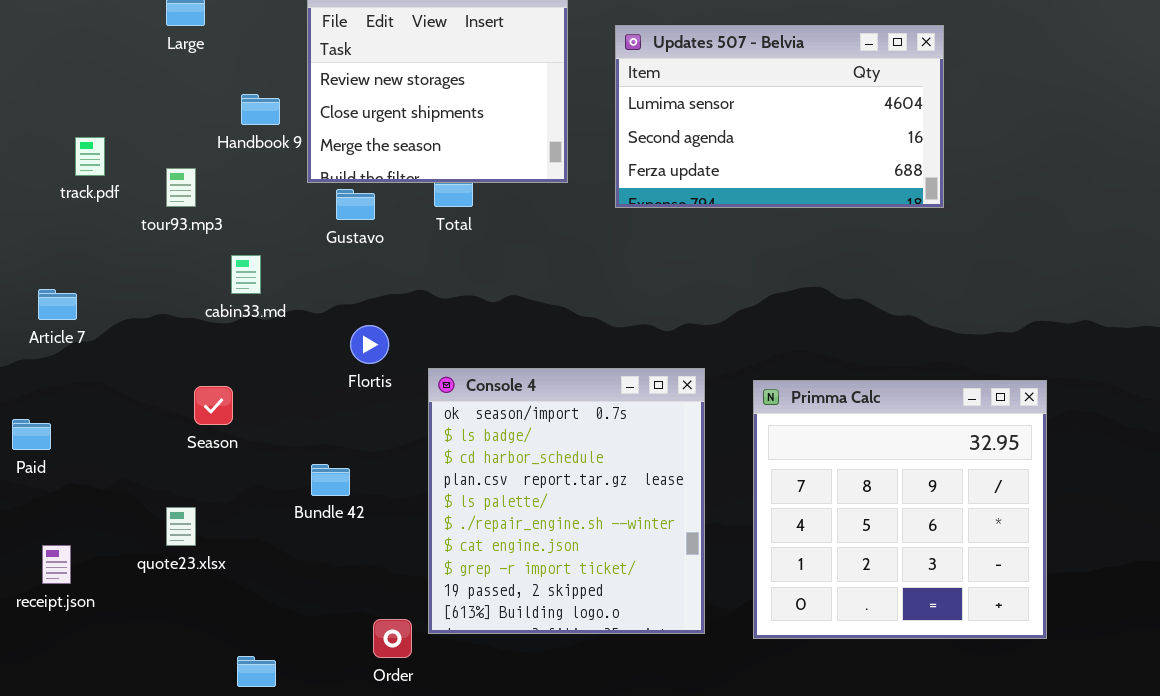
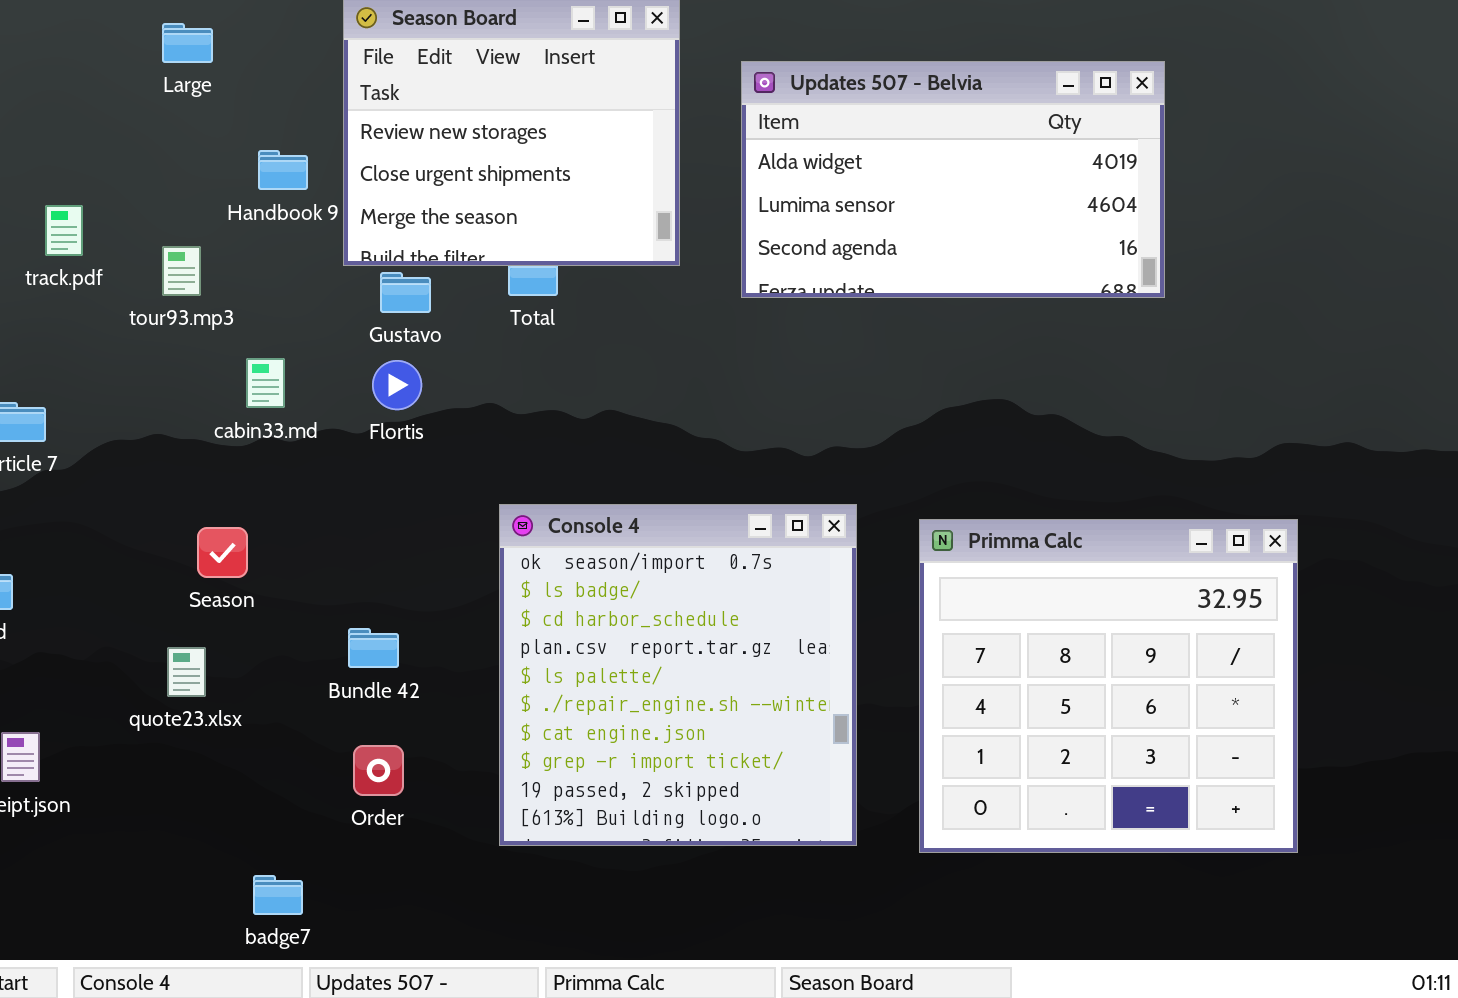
Updates 507 - Belvia: [615,25,944,208] -> [741,61,1165,298], scrolled up 1 row
Flortis: [350,325,389,364] -> [372,360,422,410], moved
quote23.xlsx: [166,507,196,546] -> [167,647,206,697], moved
Order: [373,619,412,658] -> [353,745,404,796], moved

